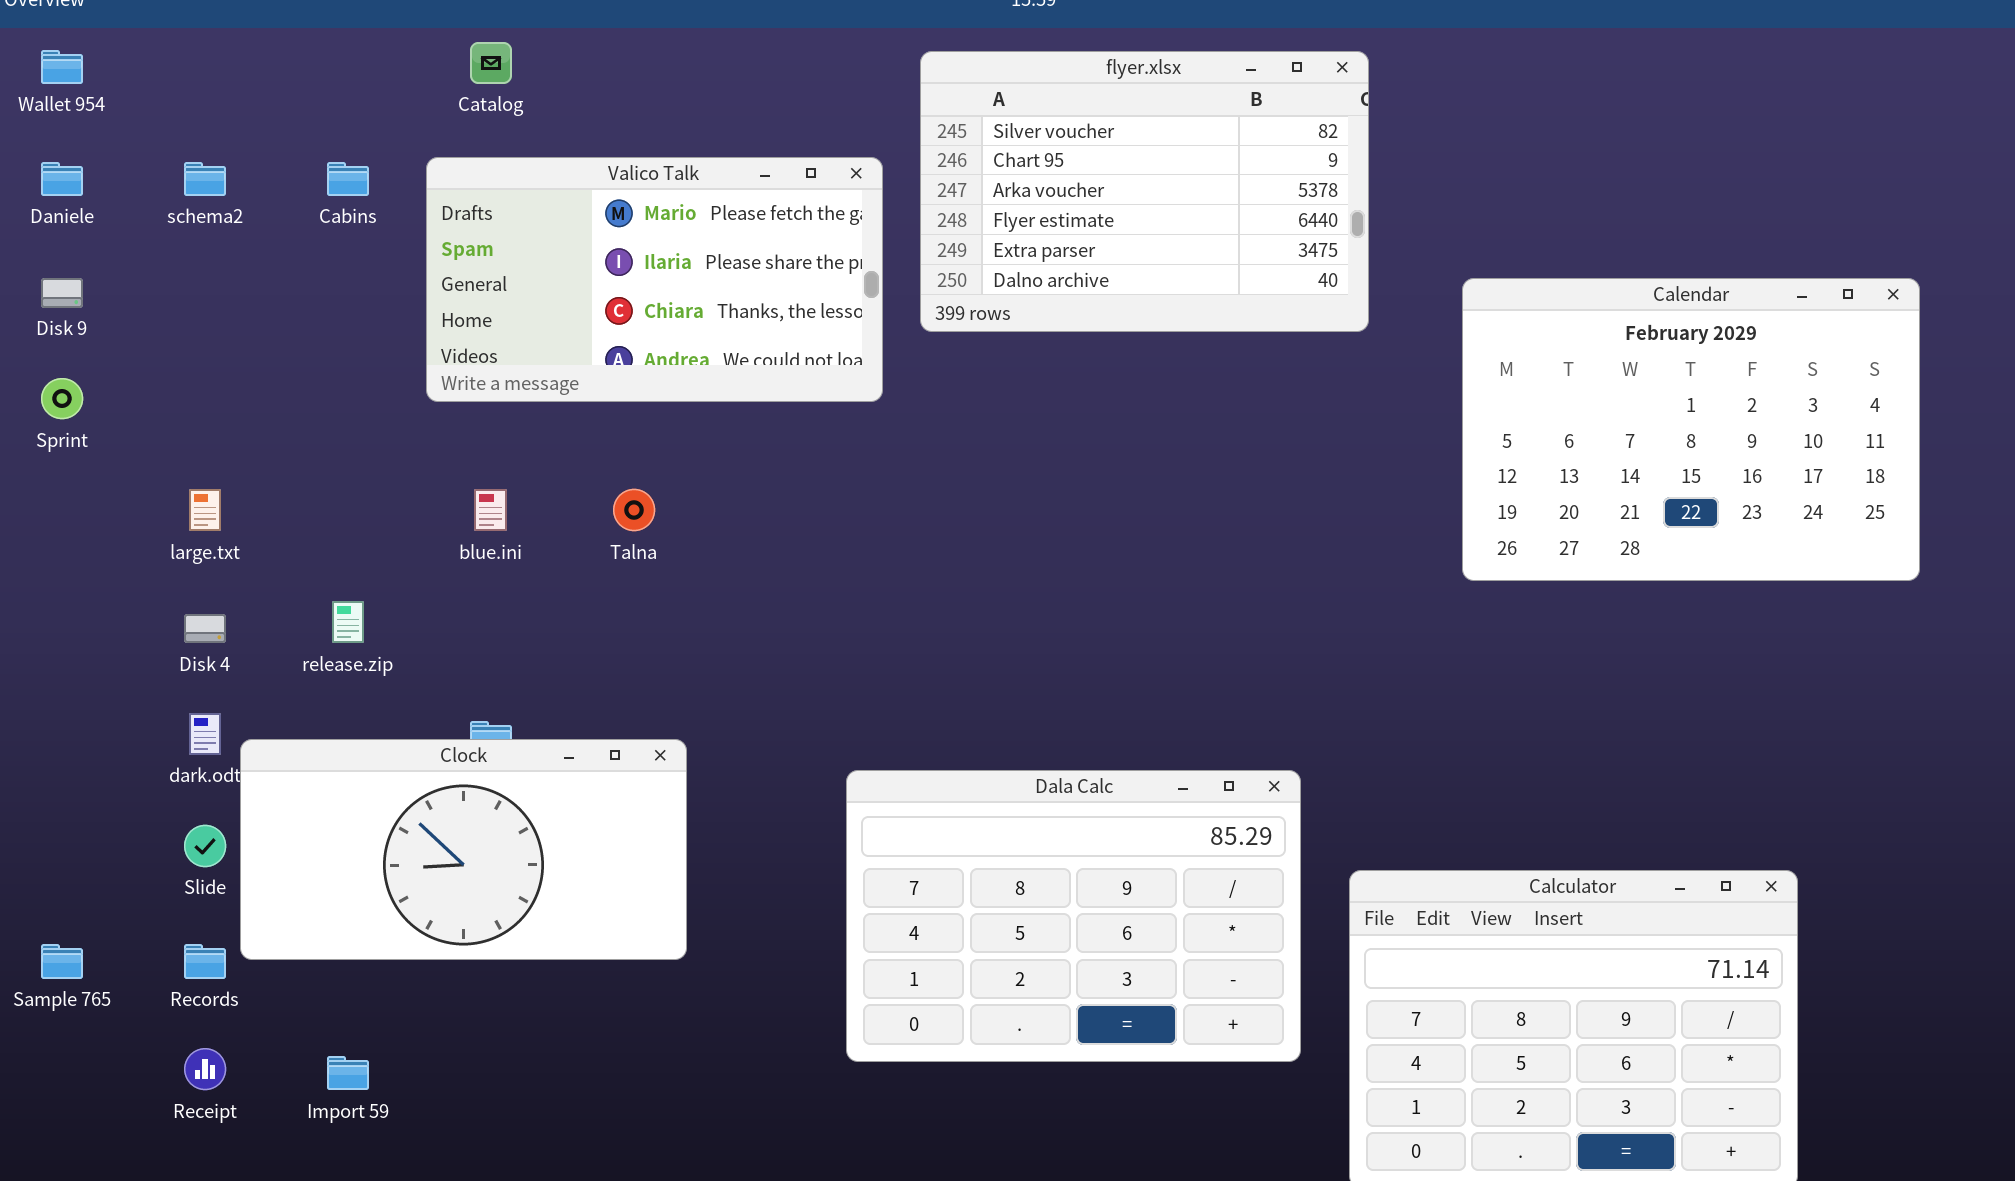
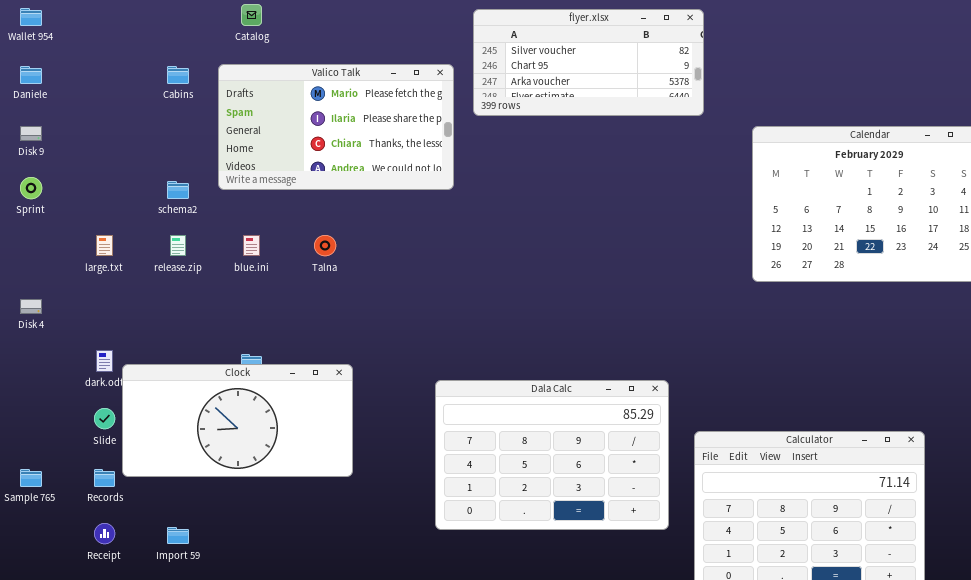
flyer.xlsx: [920,51,1369,332] -> [473,9,704,116], resized
schema2: [184,162,226,196] -> [167,181,189,199], moved
release.zip: [332,601,364,643] -> [170,235,186,256], moved
Disk 4: [184,614,226,643] -> [20,299,42,314], moved

